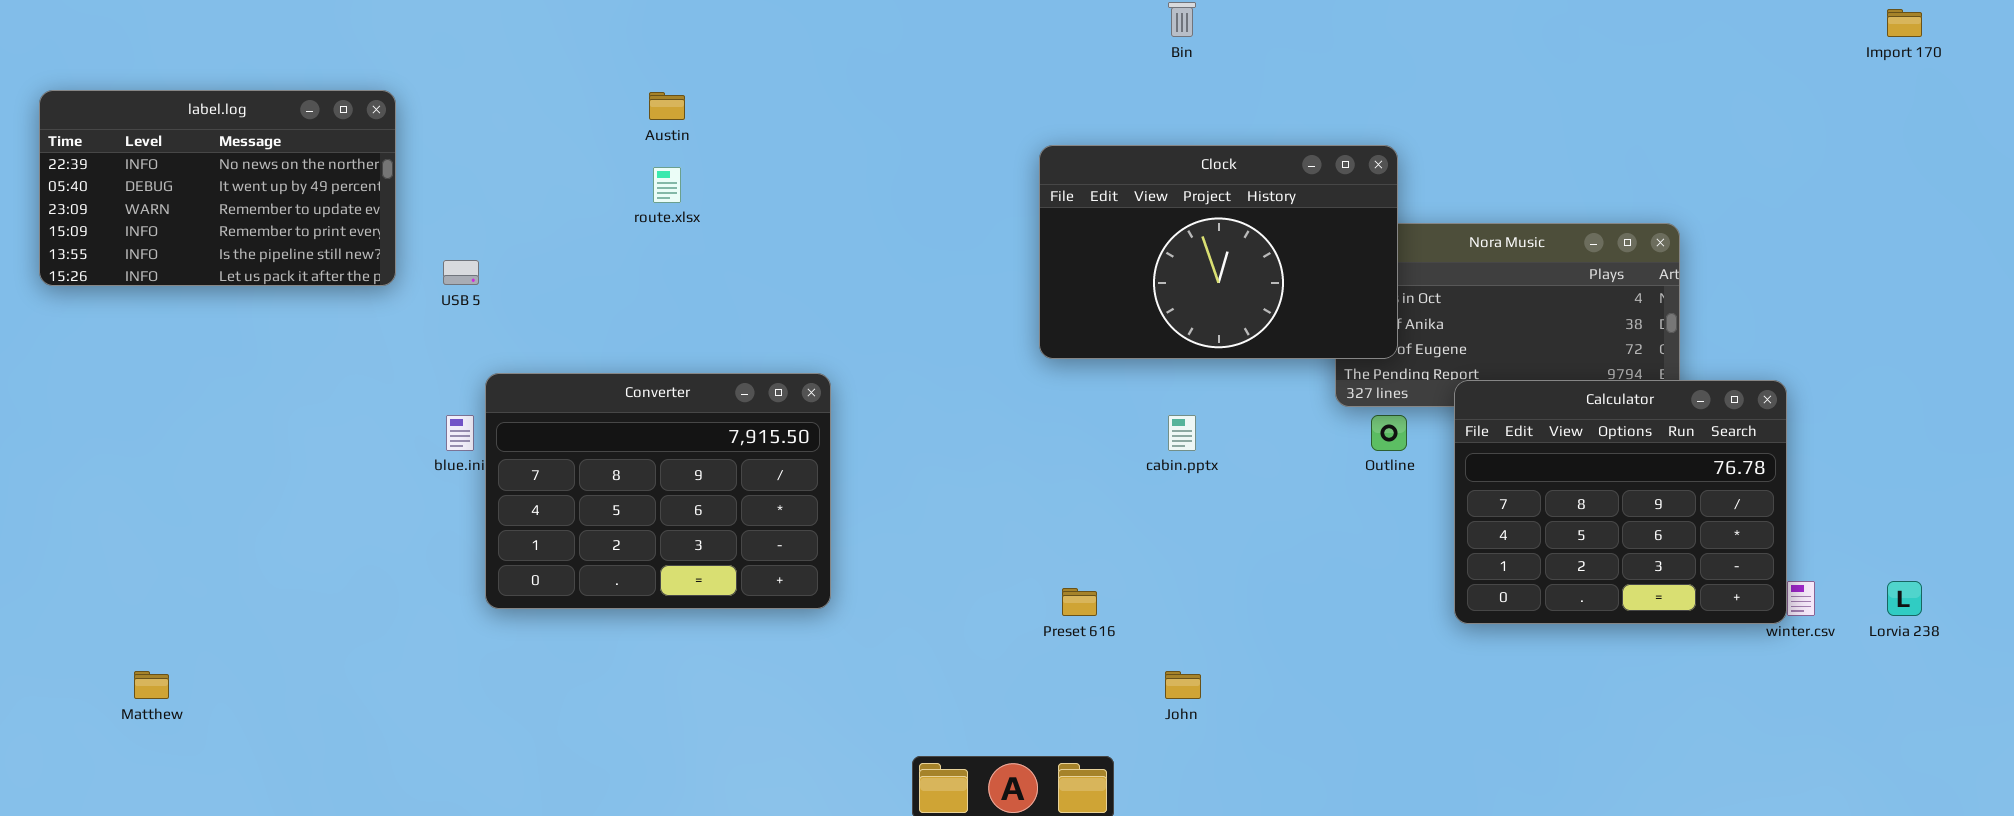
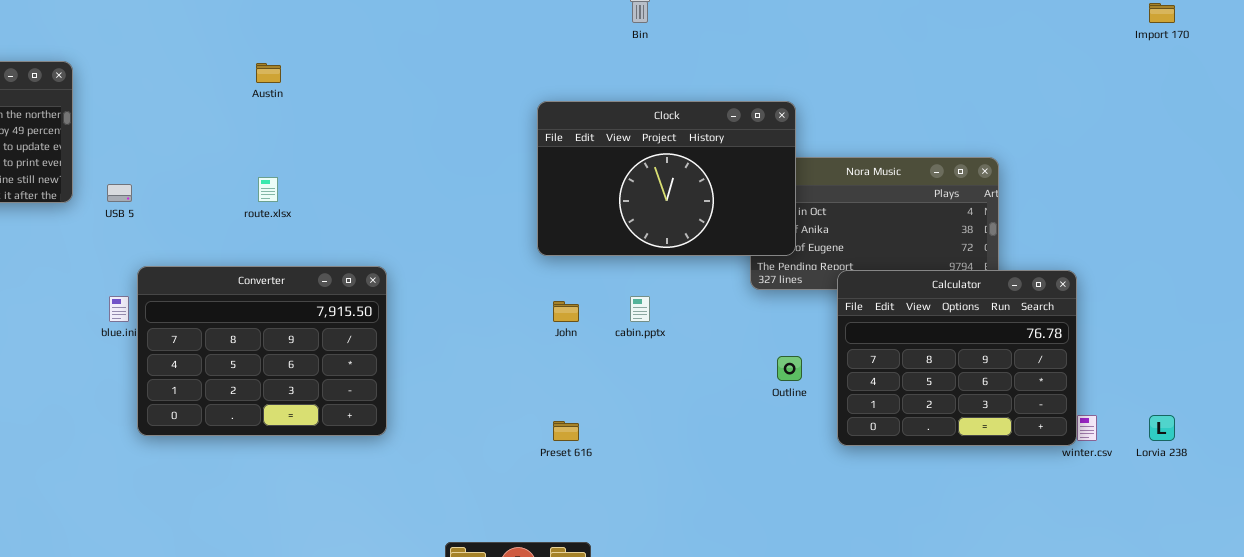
route.xlsx: [653,167,681,203] -> [258,177,278,202], moved
Outline: [1371,415,1407,451] -> [777,356,802,381], moved
John: [1165,671,1201,699] -> [553,301,579,322], moved

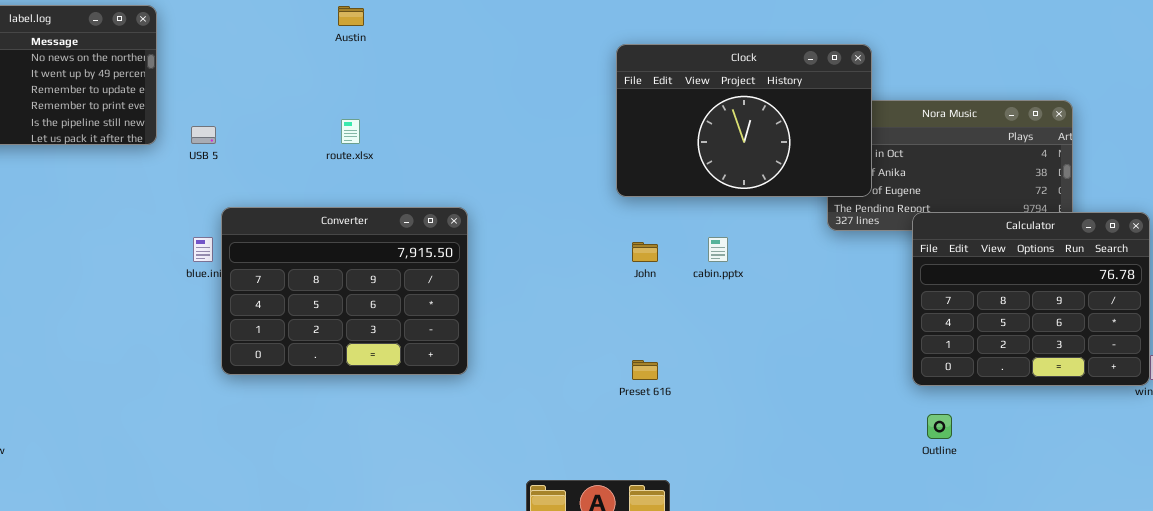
Outline: [777,356,802,381] -> [927,414,952,439], moved

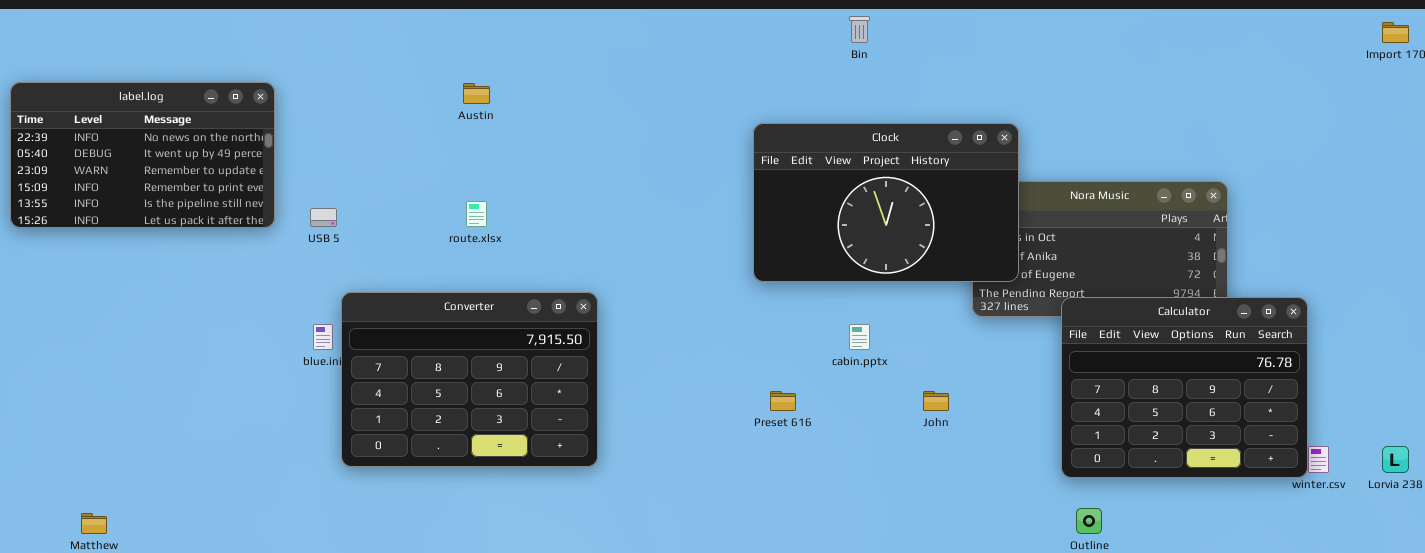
John: [632,242,658,262] -> [923,391,949,411], moved
Preset 616: [632,360,658,380] -> [770,391,796,411], moved

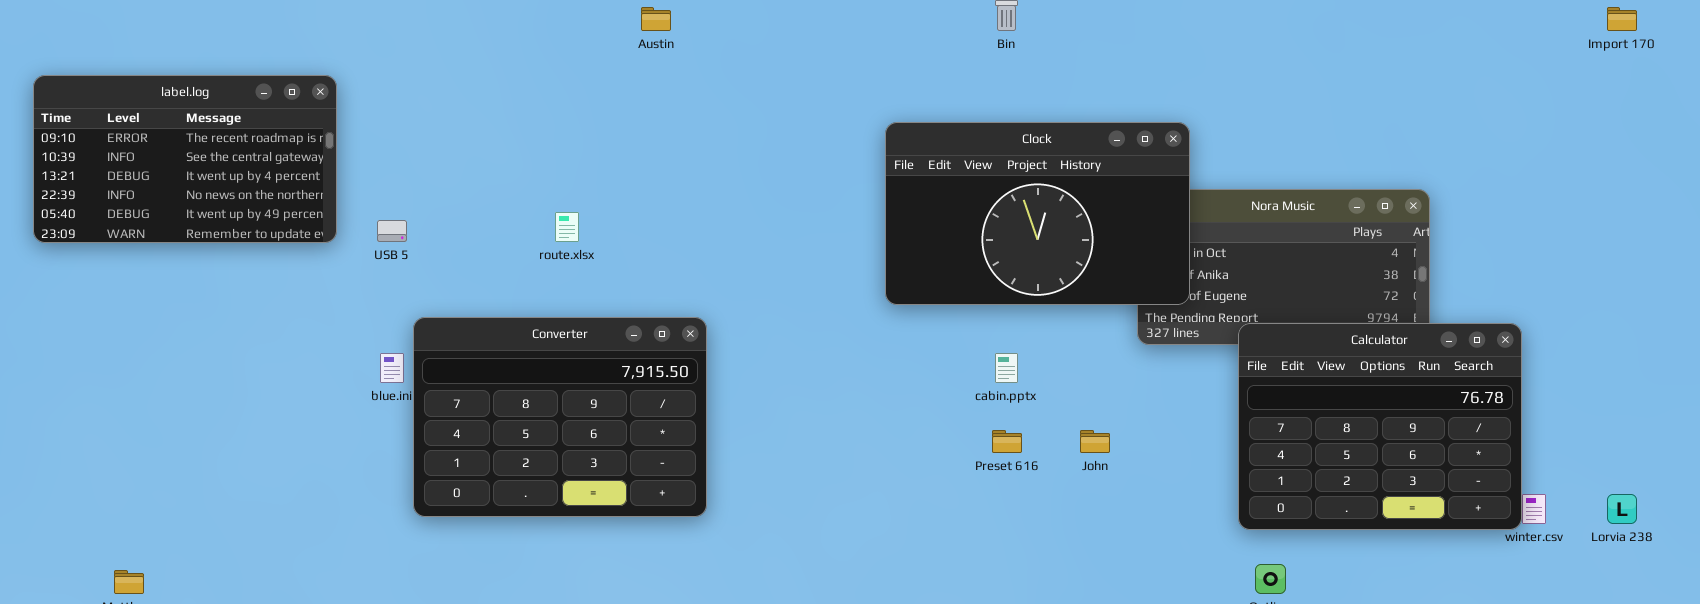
label.log: [10,82,275,228] -> [33,75,337,243], scrolled up 3 rows
Austin: [463,83,490,104] -> [641,7,671,31], moved
Preset 616: [770,391,796,411] -> [992,430,1022,453], moved

